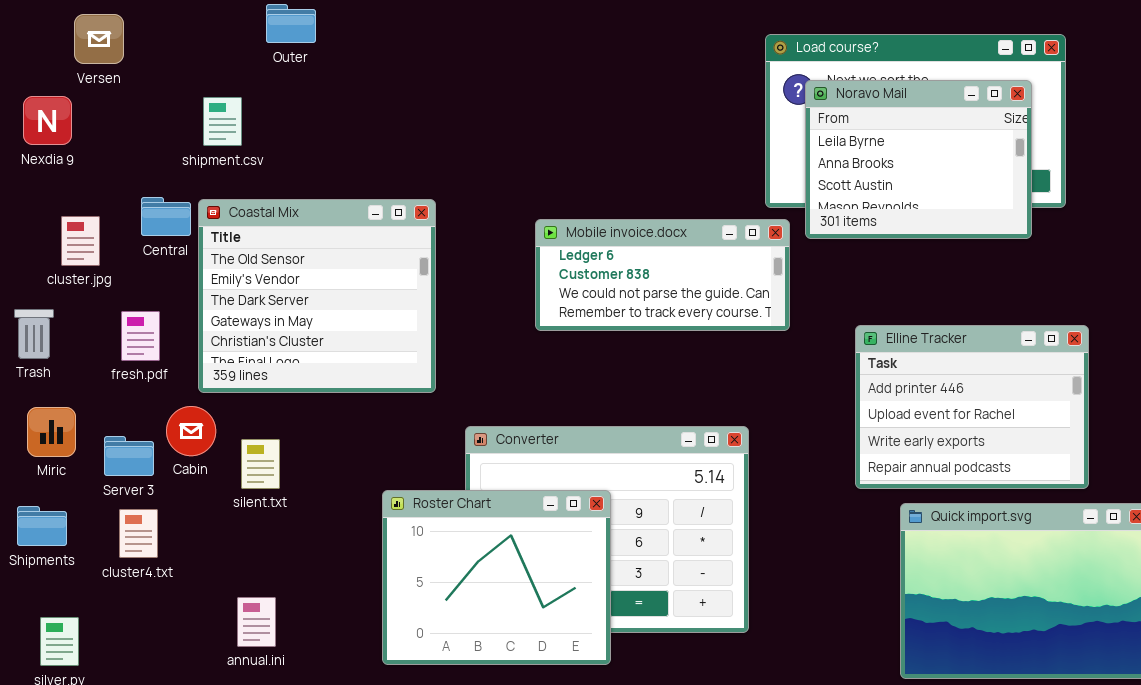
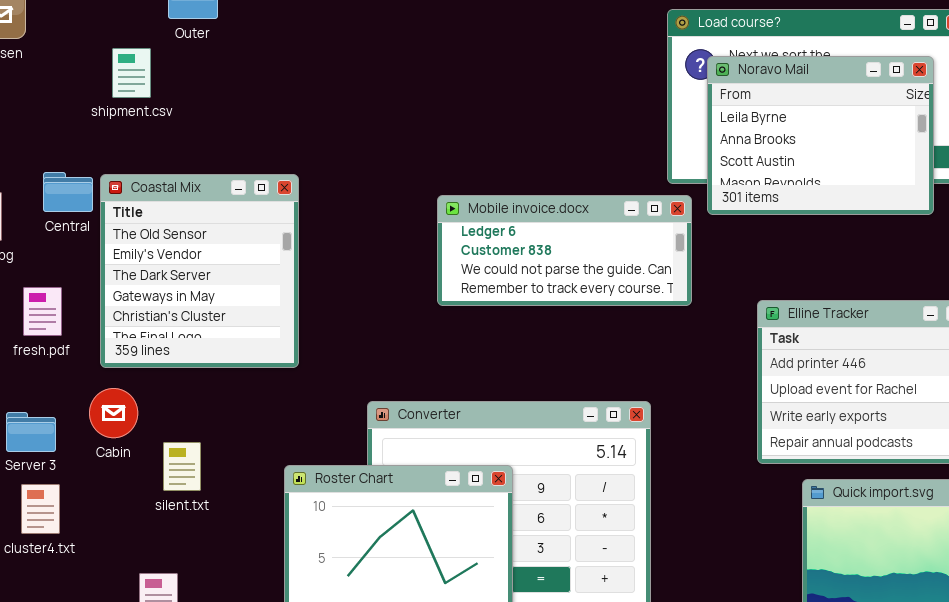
shipment.csv: [203,97,242,146] -> [112,48,151,98], moved
Coastal Mix: [198,199,436,393] -> [100,174,299,368], resized
Cabin: [166,406,216,456] -> [89,388,138,438], moved
silent.txt: [241,439,280,489] -> [163,442,201,491], moved

